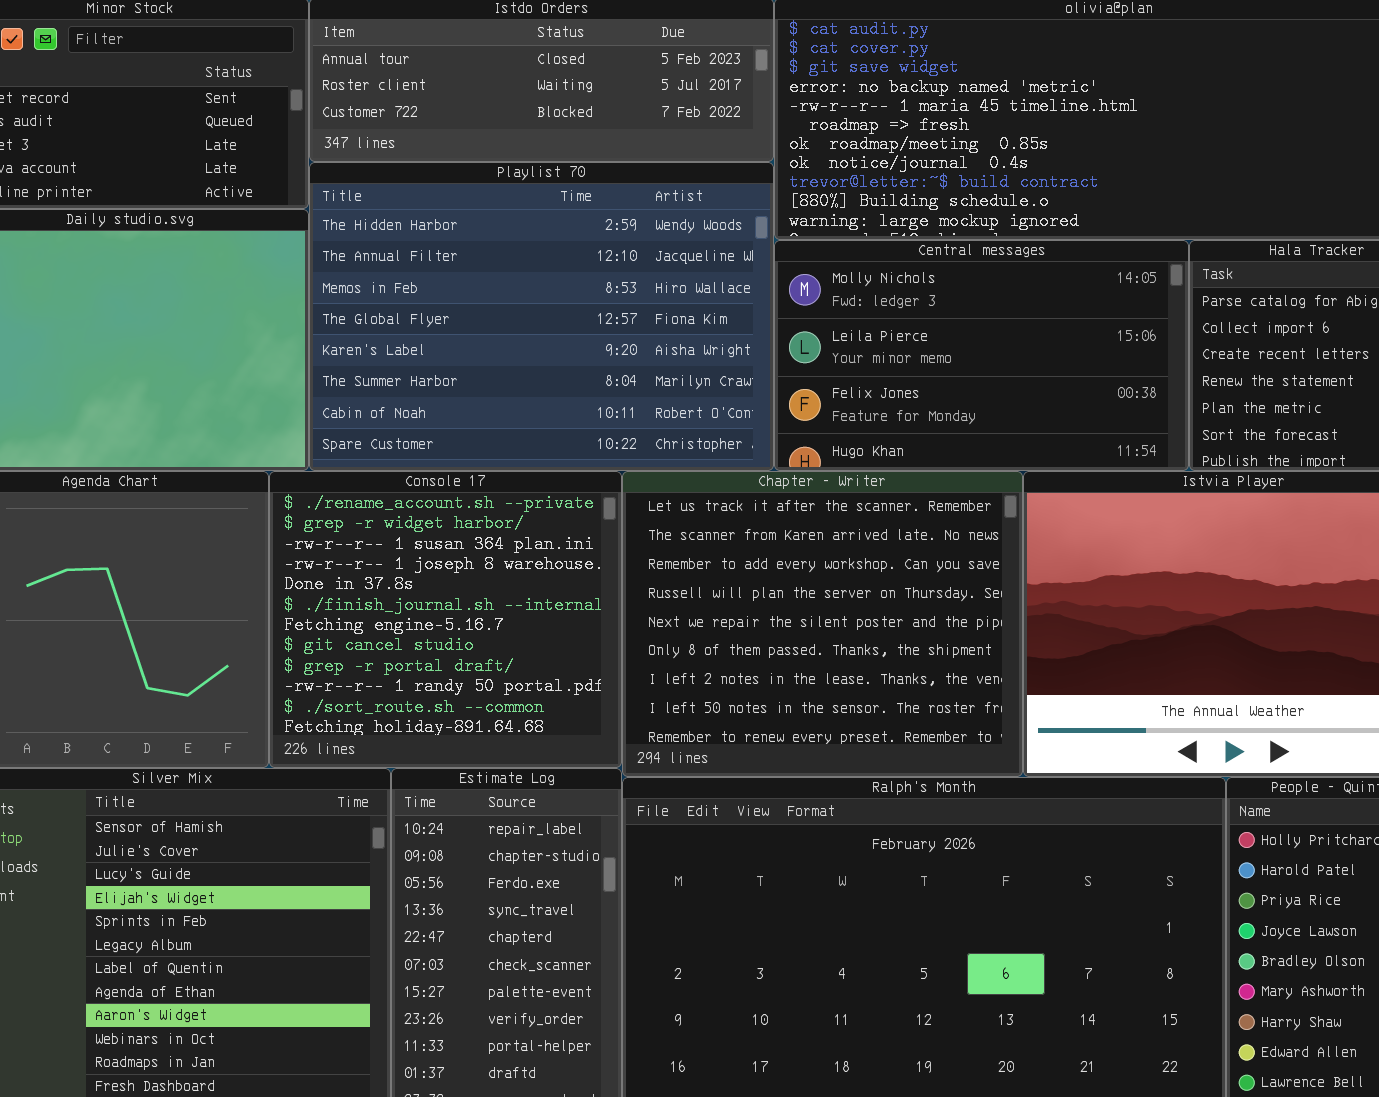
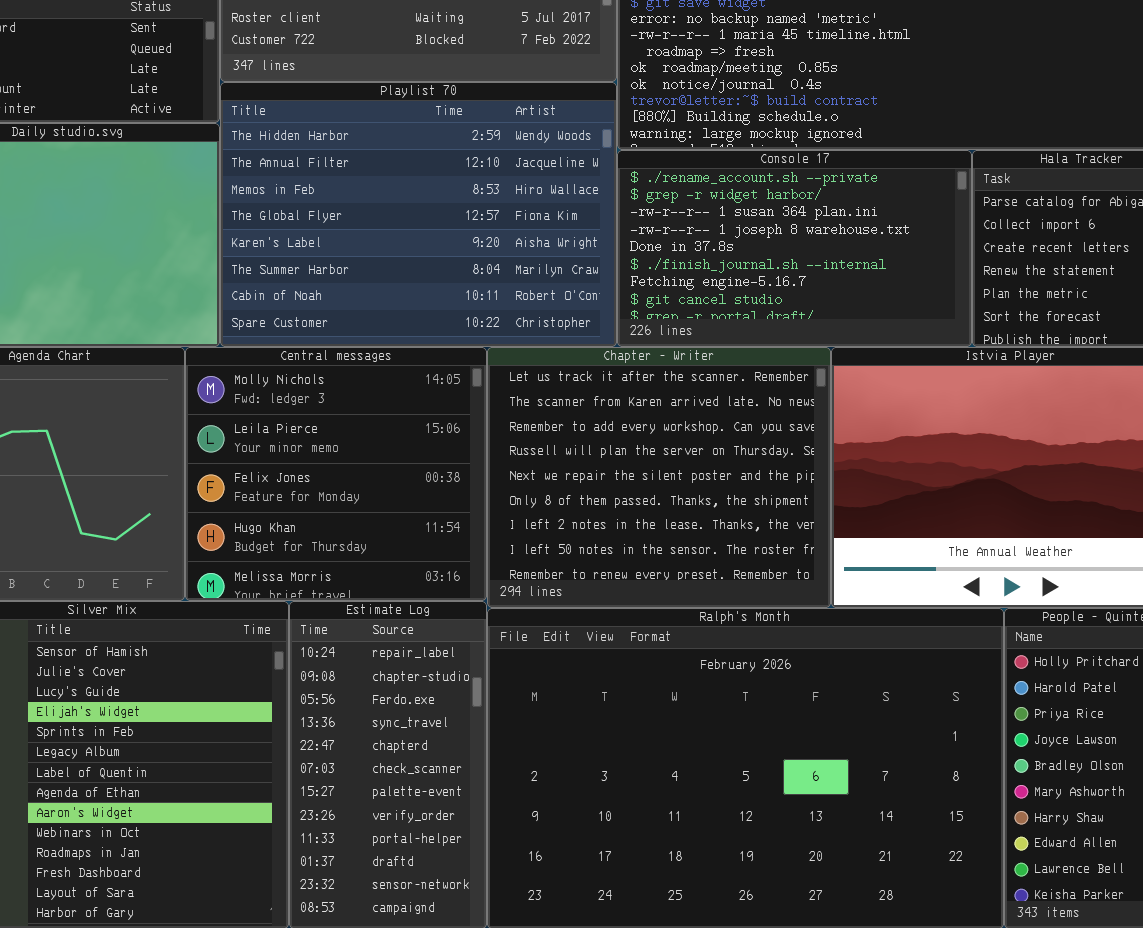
Central messages: [774,240,1189,471] -> [185,347,487,601], moved, resized
Console 17: [269,471,622,768] -> [617,150,972,347], moved, resized

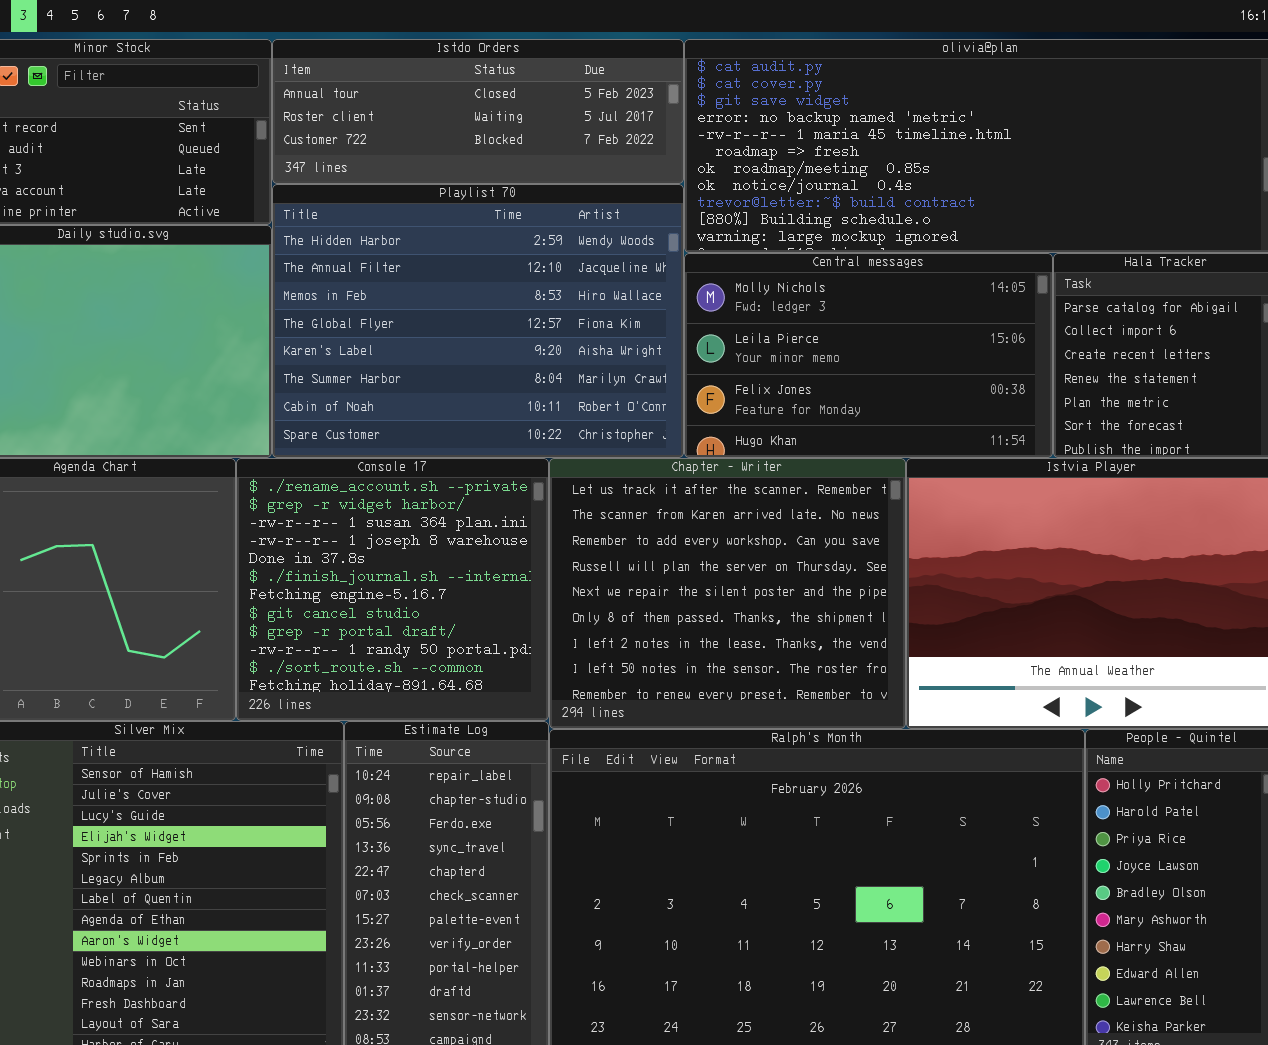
Console 17: [617,150,972,347] -> [236,458,549,721], moved, resized
Central messages: [185,347,487,601] -> [684,253,1053,458], moved, resized

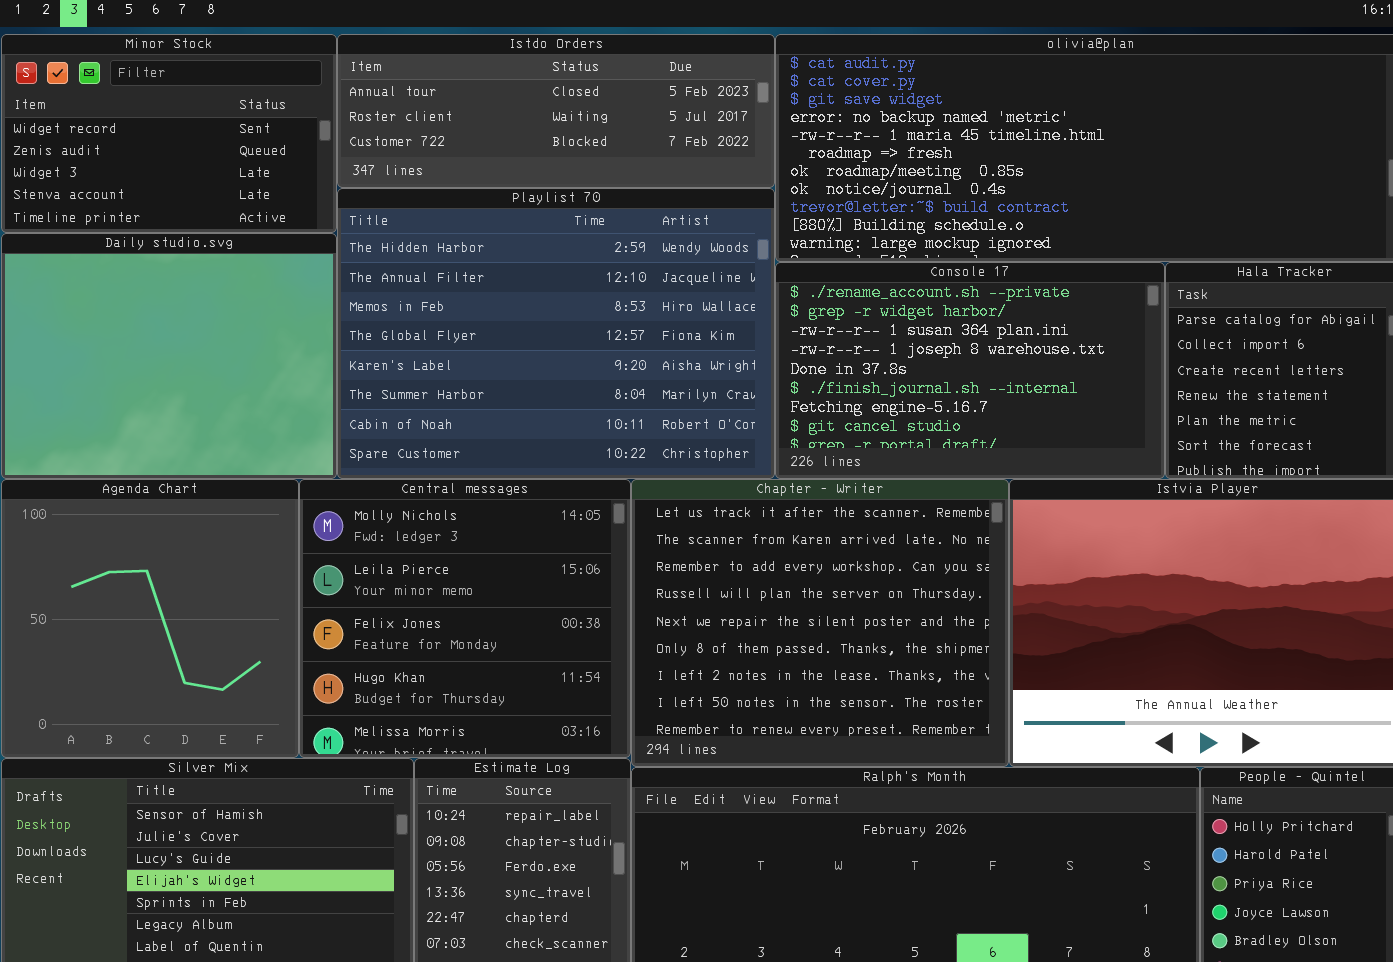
Central messages: [684,253,1053,458] -> [299,479,631,758], moved, resized
Console 17: [236,458,549,721] -> [775,262,1165,479], moved, resized

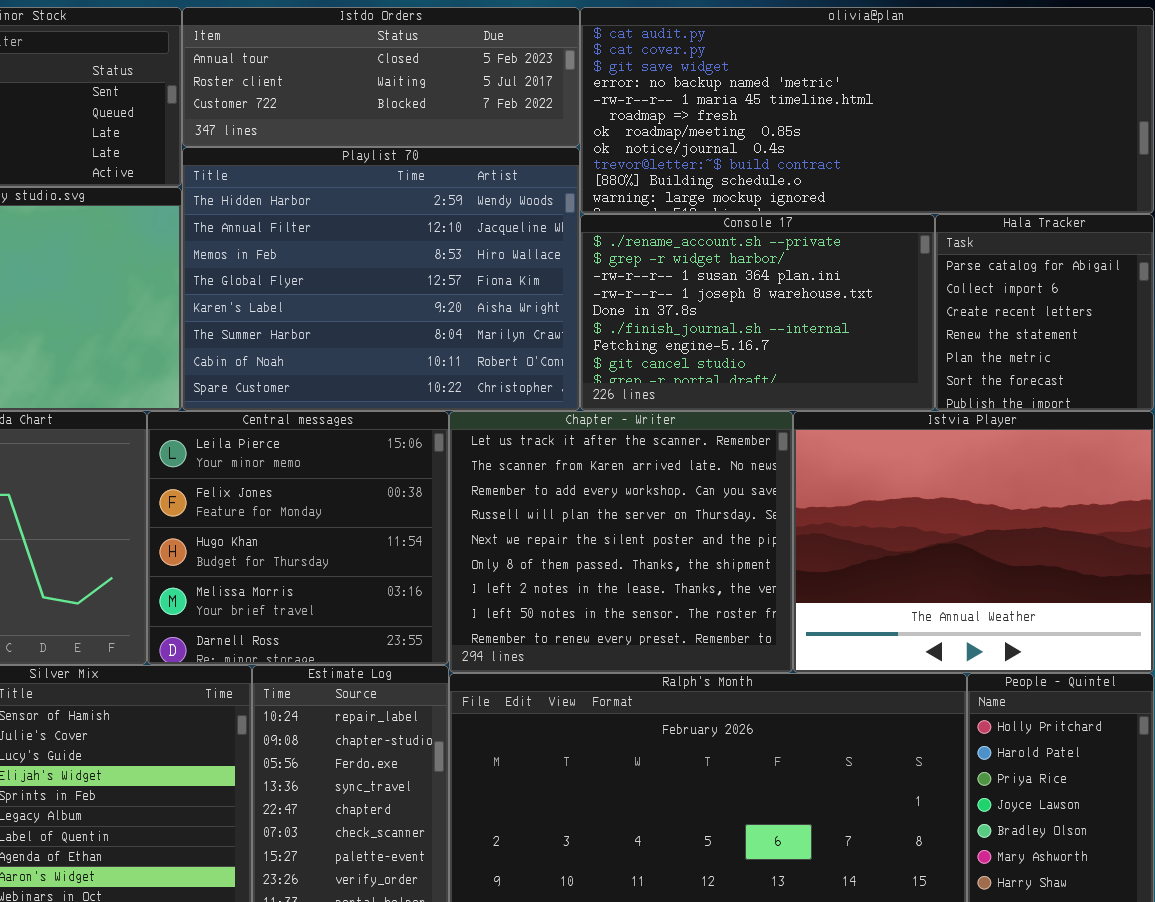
Central messages: [299,479,631,758] -> [147,411,449,665], scrolled down 1 row

